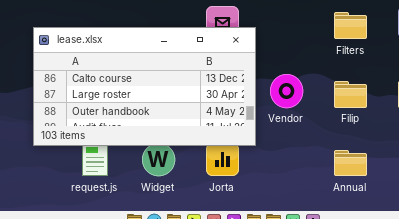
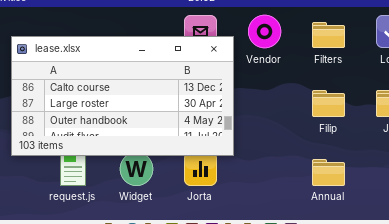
Vendor: [270,74,303,108] -> [248,15,281,48], moved

